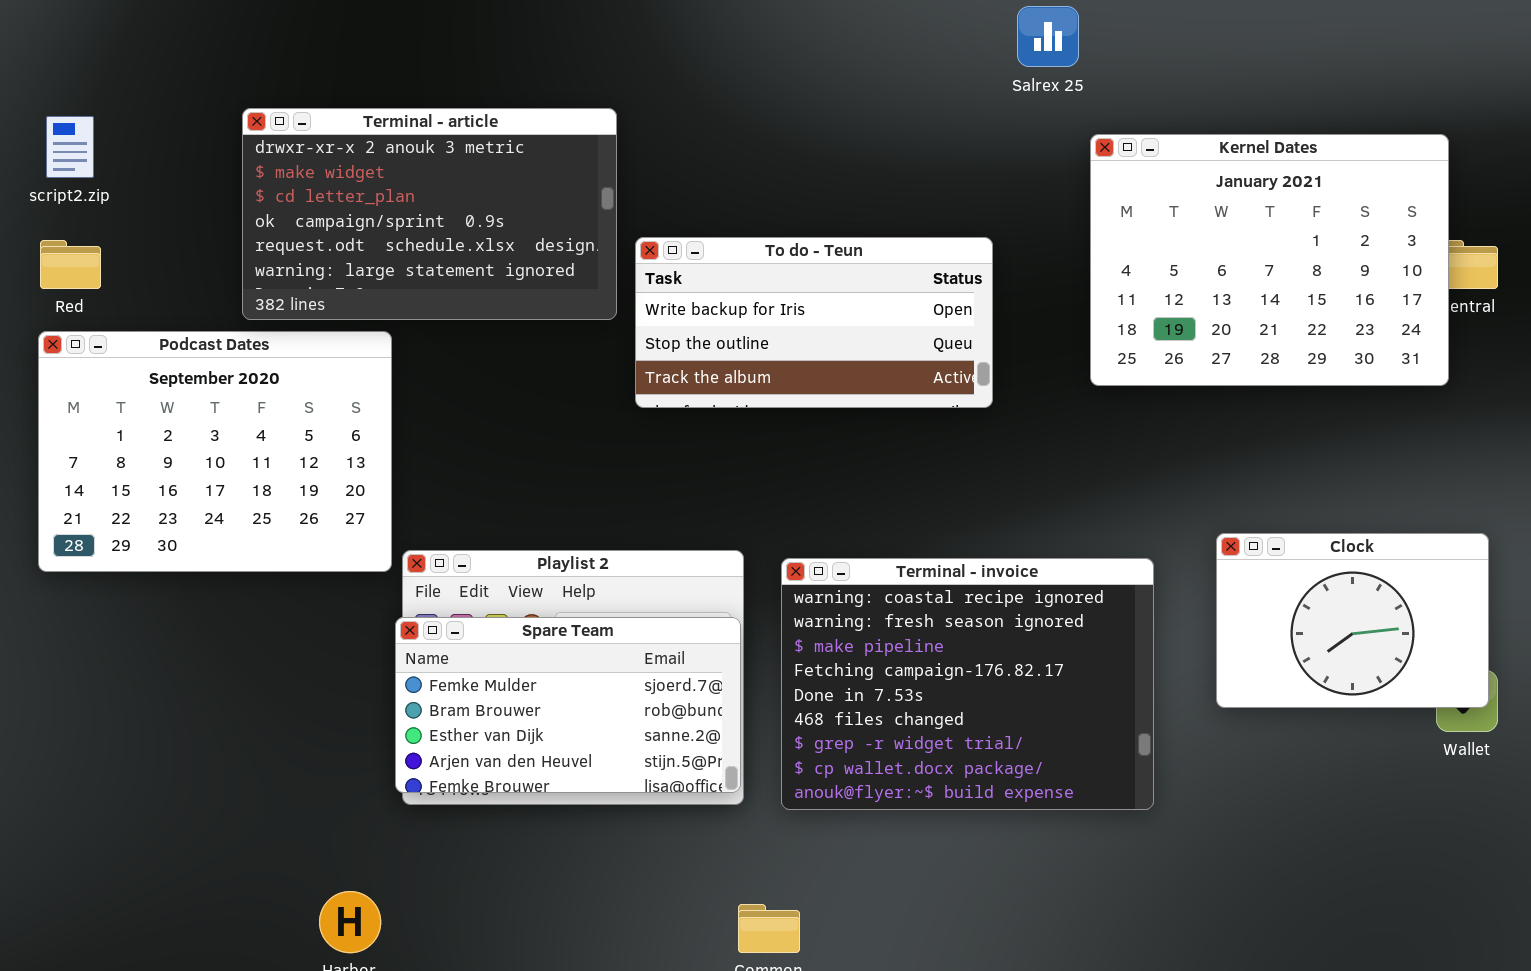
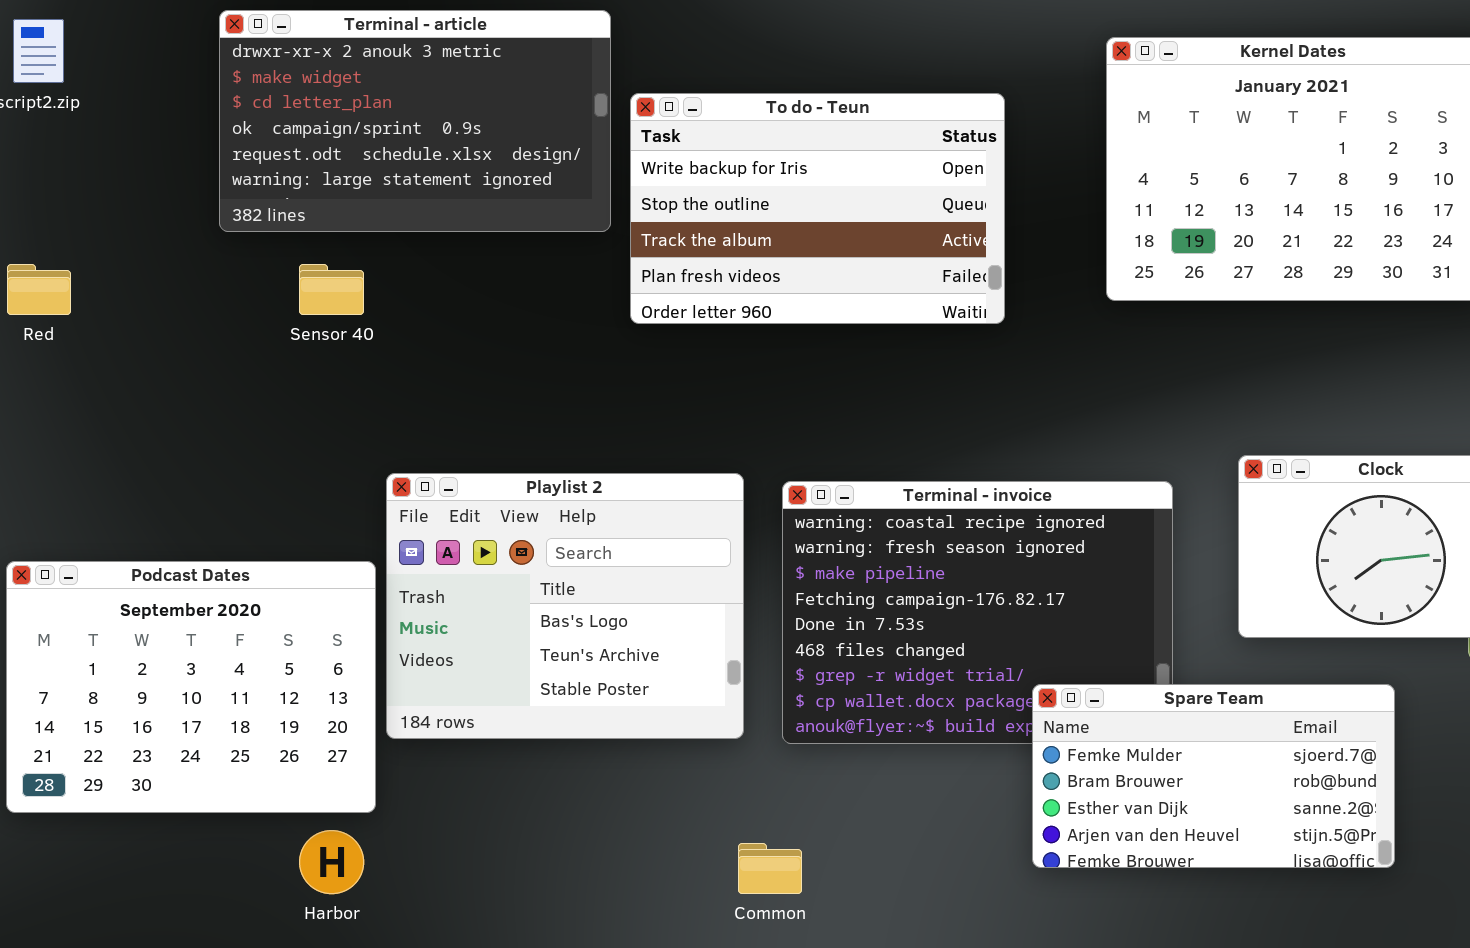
To do - Teun: [635,237,993,408] -> [630,93,1005,324], resized
Red: [40,240,101,289] -> [7,264,71,315], moved
Podcast Dates: [38,331,392,572] -> [6,561,376,813], moved
Spare Team: [395,617,741,793] -> [1032,684,1395,868], moved

